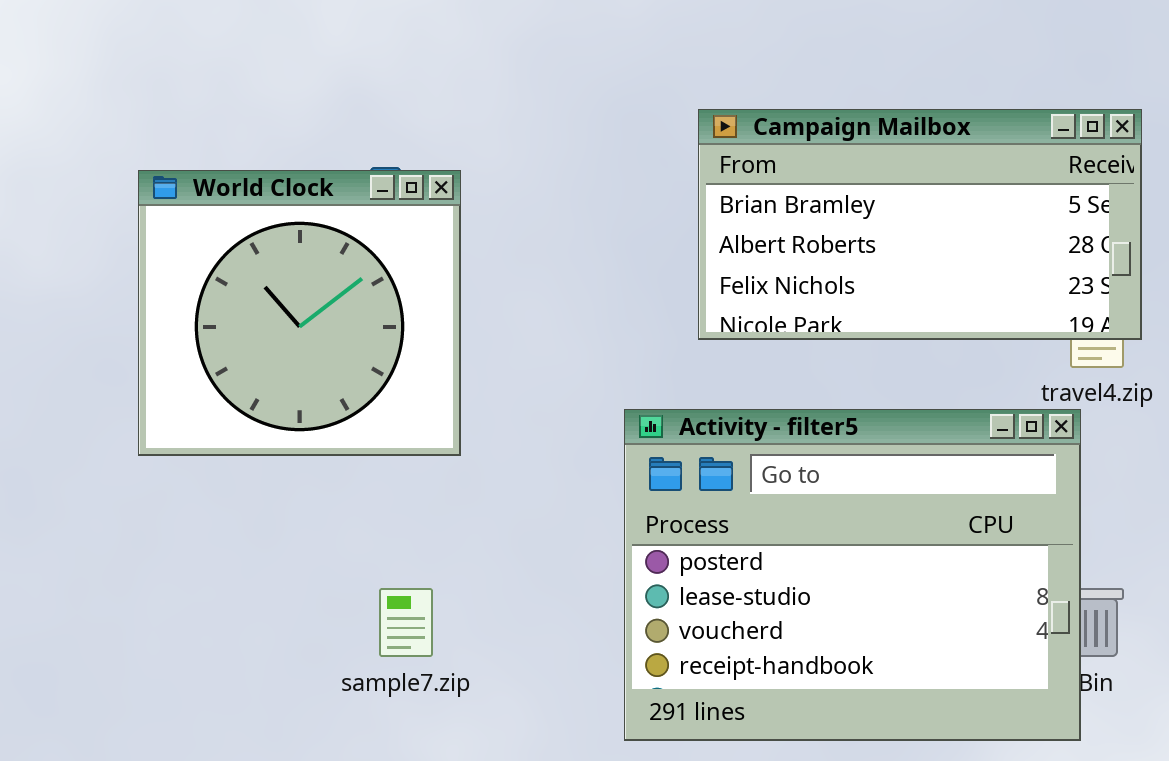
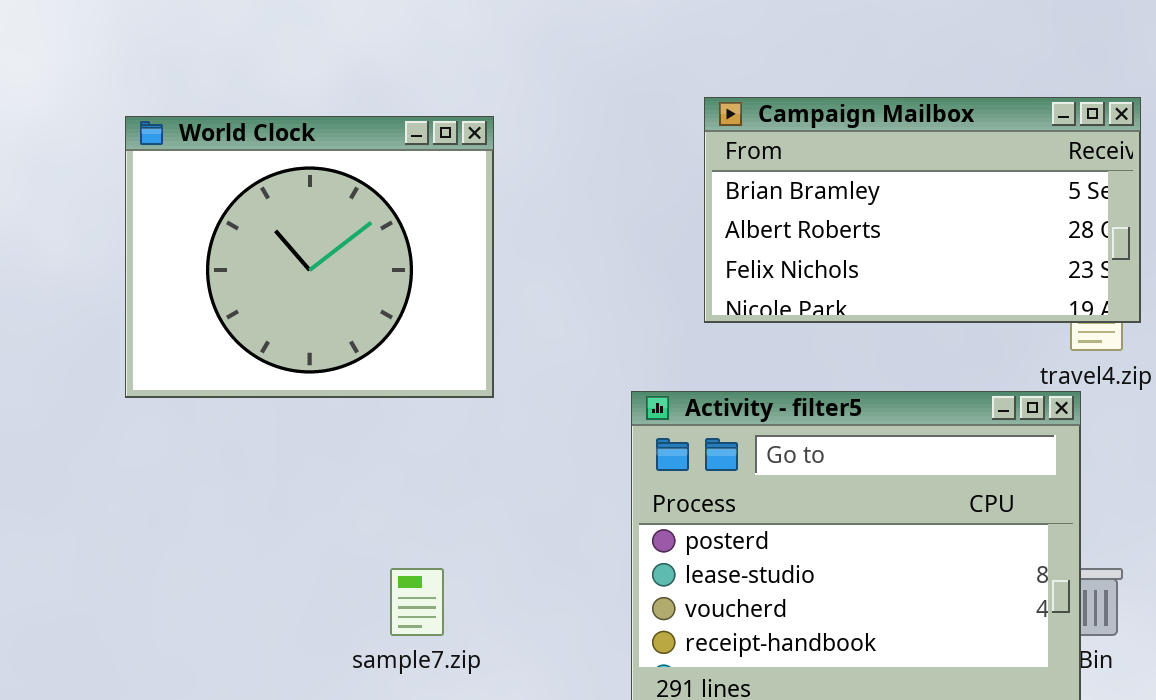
World Clock: [138,170,461,456] -> [125,116,494,398], moved, resized

